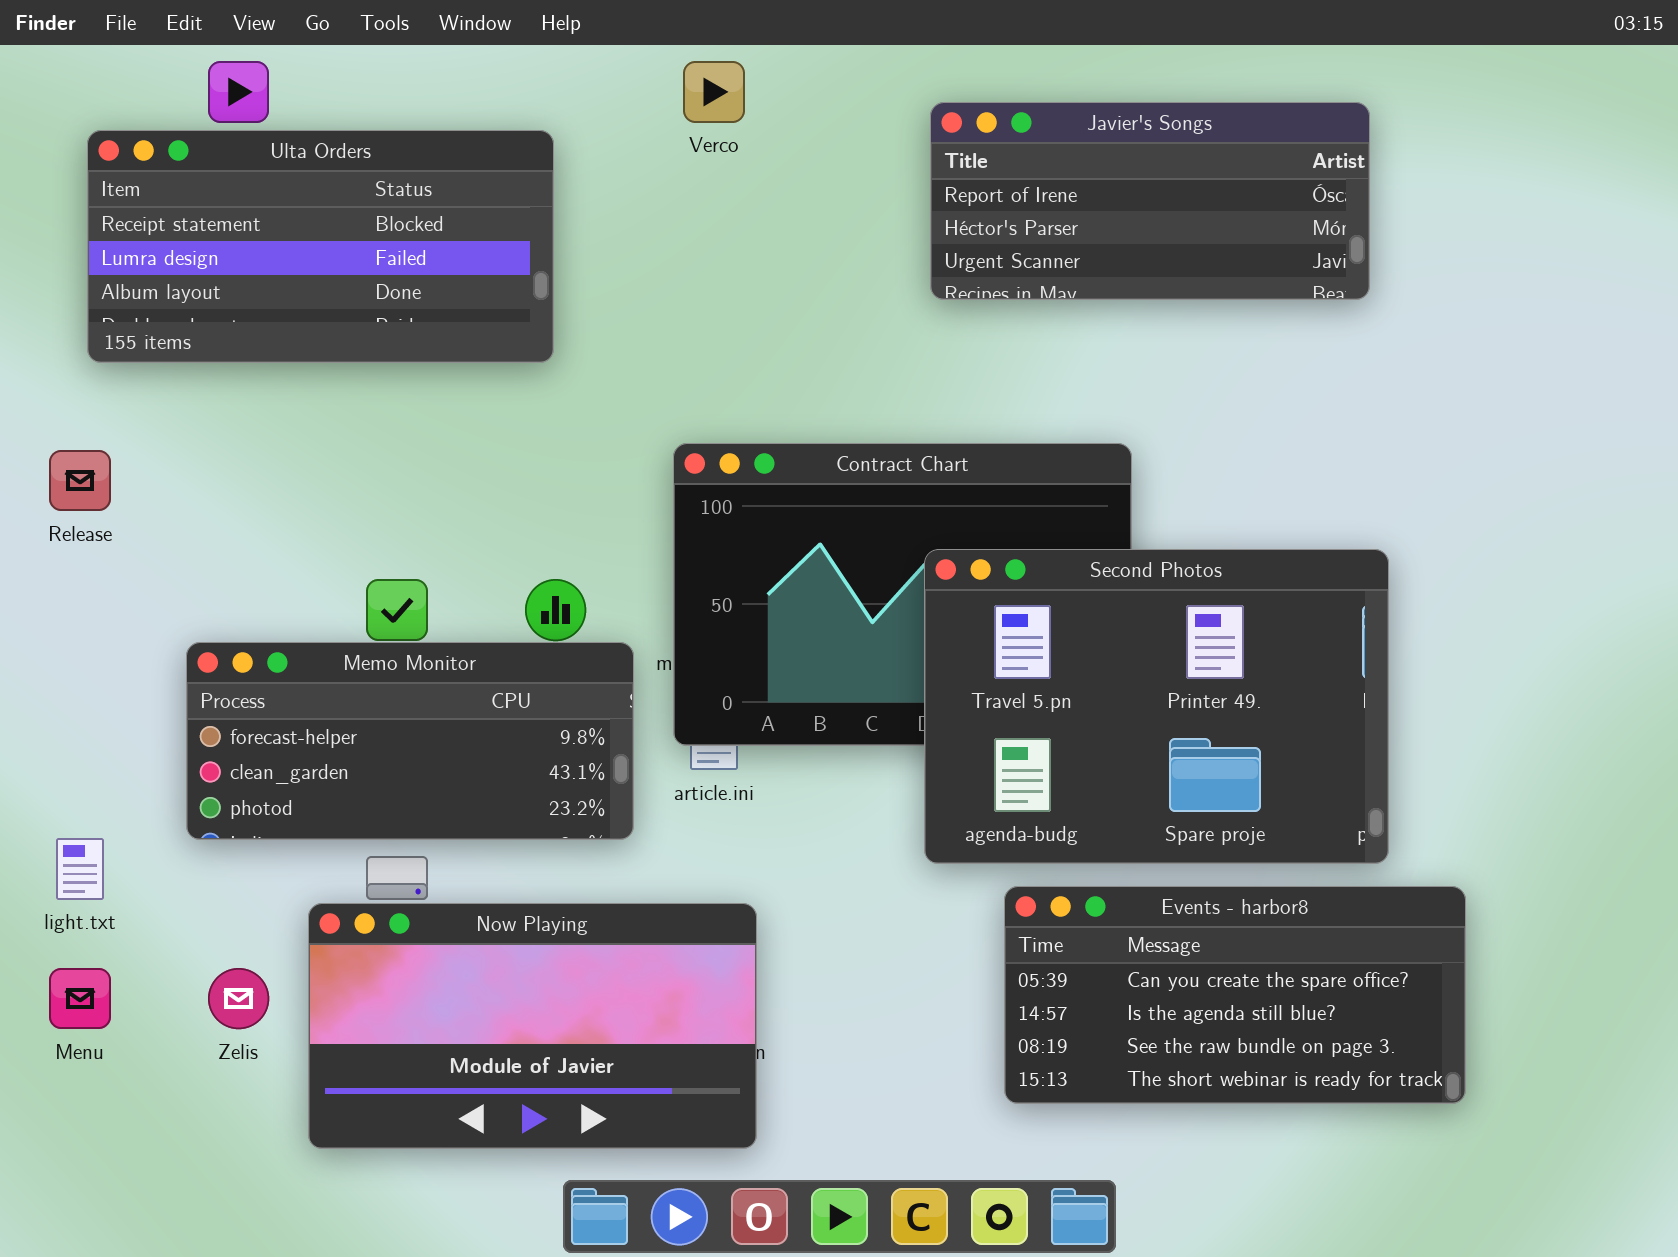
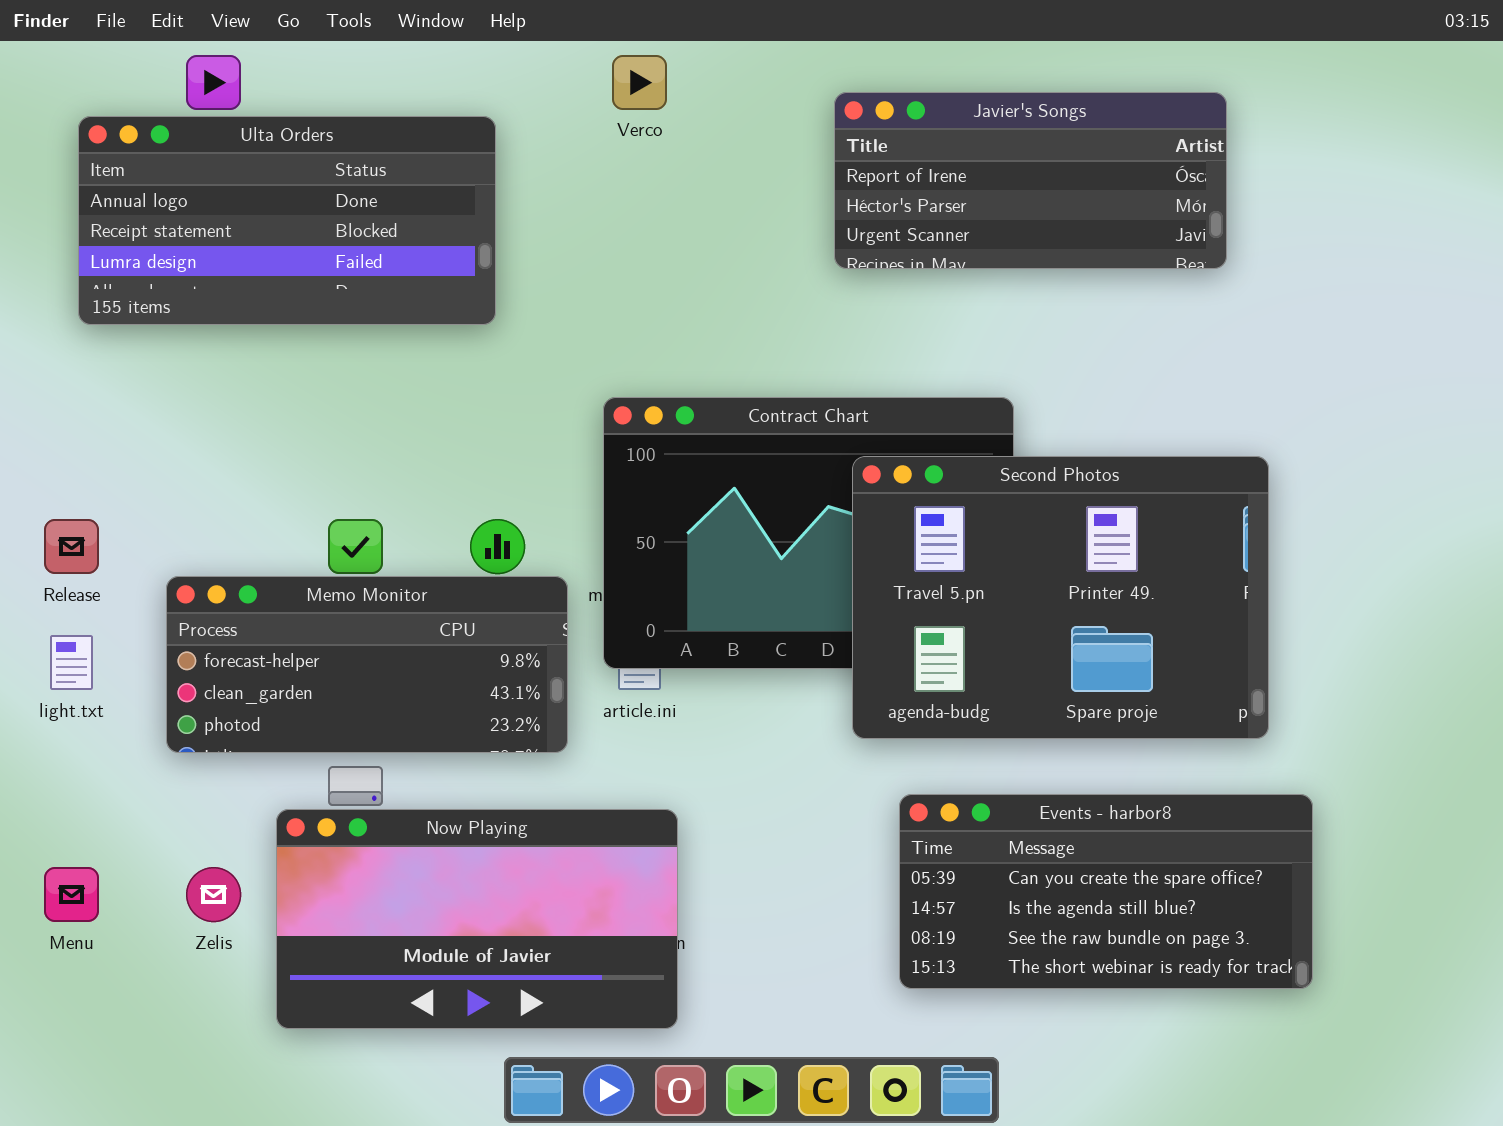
Ulta Orders: [87,130,554,363] -> [78,116,496,325], scrolled up 1 row
Release: [49,450,111,511] -> [44,519,99,574], moved
Second Photos: [924,549,1389,864] -> [852,456,1269,739], moved
light.txt: [56,838,104,900] -> [50,635,93,690], moved

